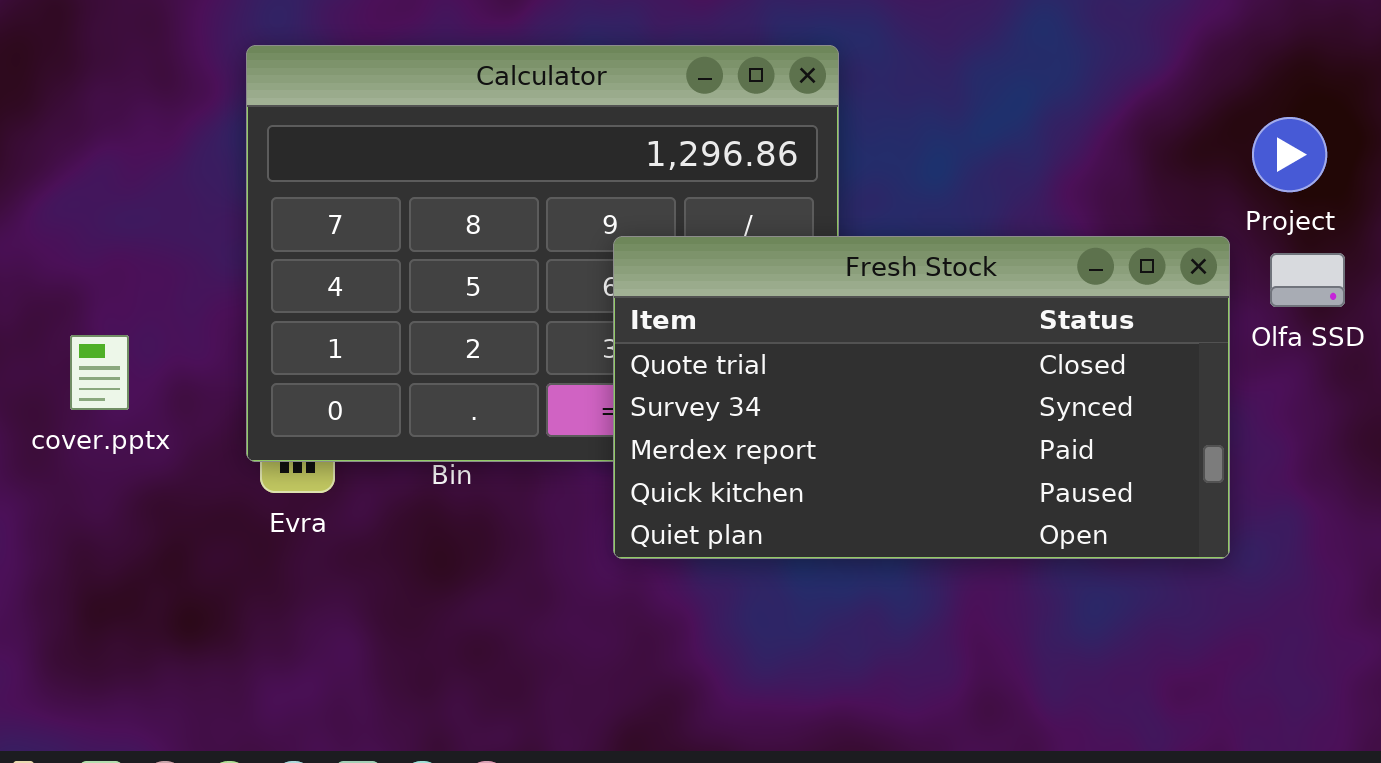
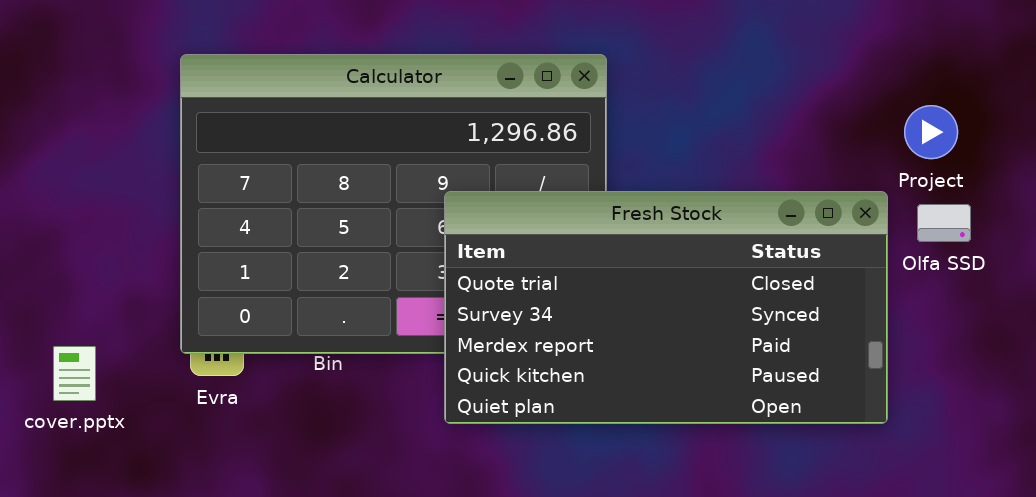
cover.pptx: [70,335,129,410] -> [53,346,96,401], moved

